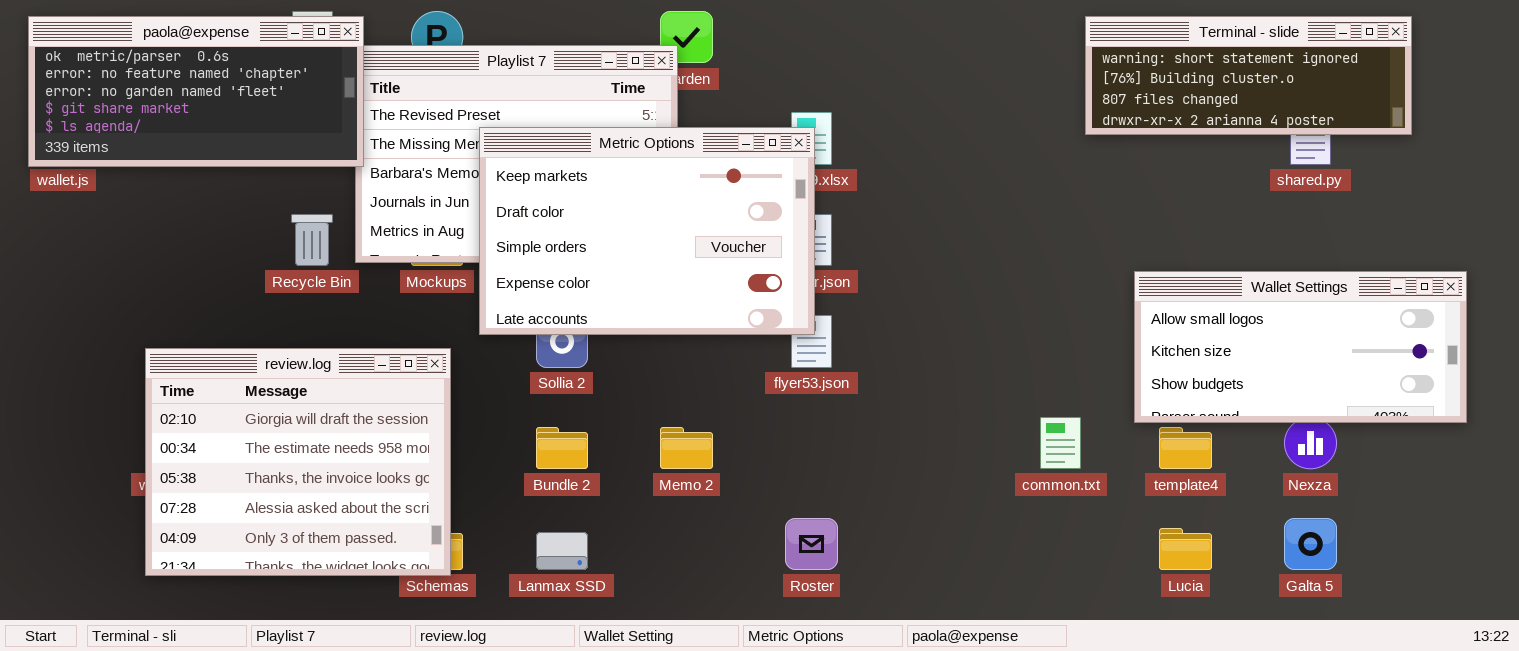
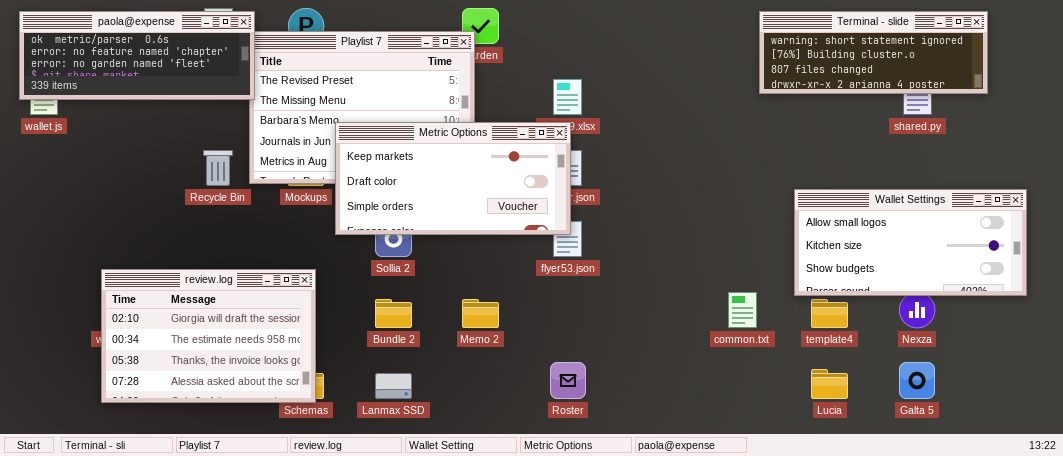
paola@expense: [28,16,364,167] -> [19,11,255,100], resized
Metric Options: [479,127,815,335] -> [335,122,571,235], resized
review.log: [145,348,451,576] -> [101,269,316,403], resized

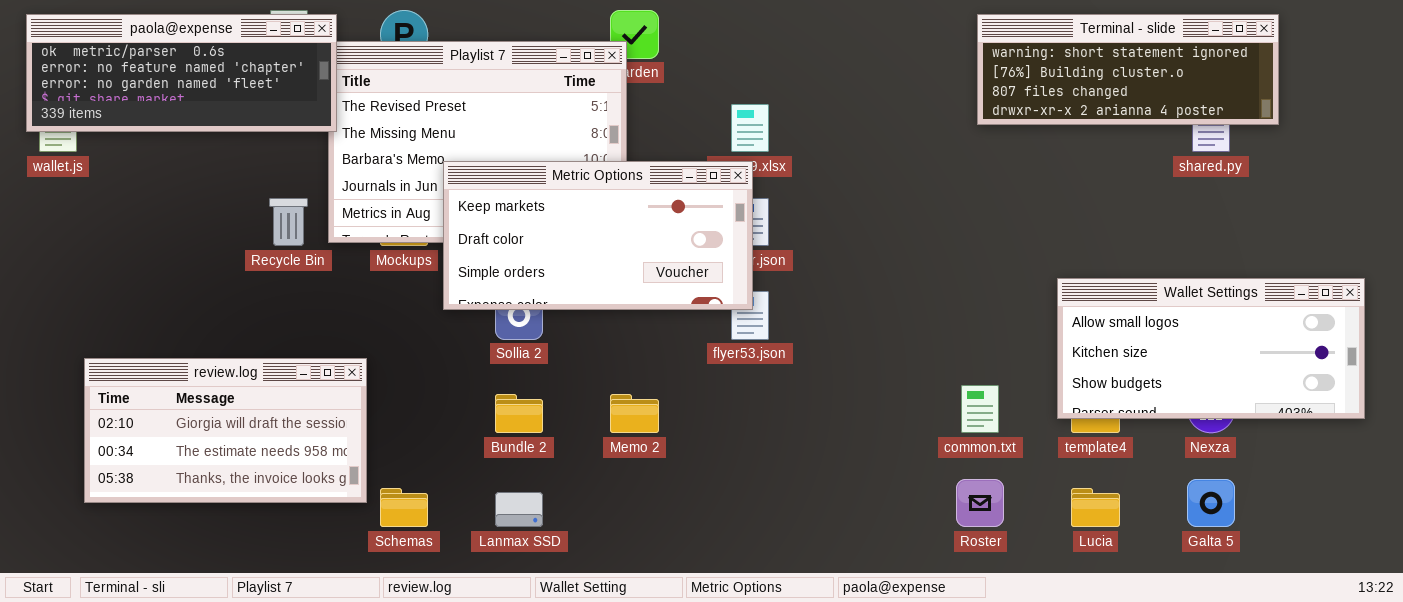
Terminal - slide: [759,11,988,94] -> [977,14,1279,125], moved
Wallet Settings: [794,189,1027,296] -> [1057,278,1365,419], moved
review.log: [101,269,316,403] -> [84,358,367,503], moved, resized
Roster: [550,362,586,399] -> [956,479,1004,527], moved

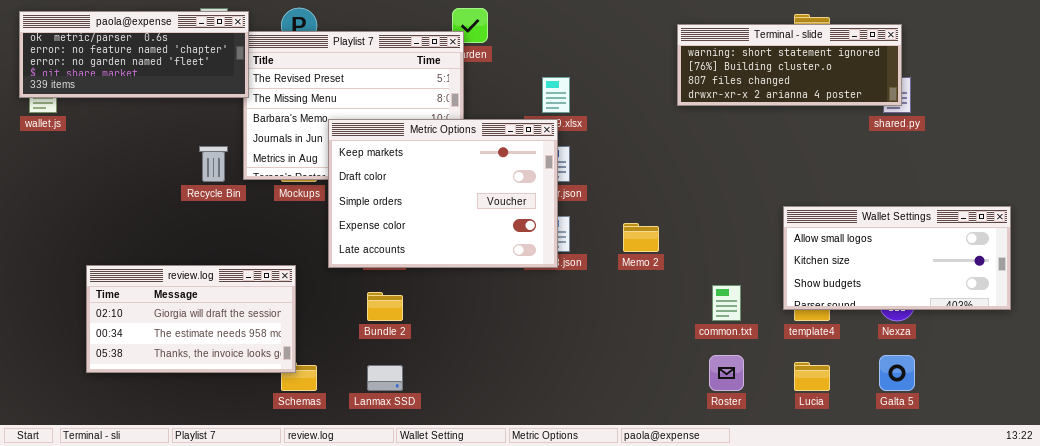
Terminal - slide: [977,14,1279,125] -> [677,24,902,106], moved
Metric Options: [443,161,753,310] -> [328,119,558,268], resized
review.log: [84,358,367,503] -> [86,265,296,373], moved
Memo 2: [610,394,659,433] -> [623,223,659,252], moved

